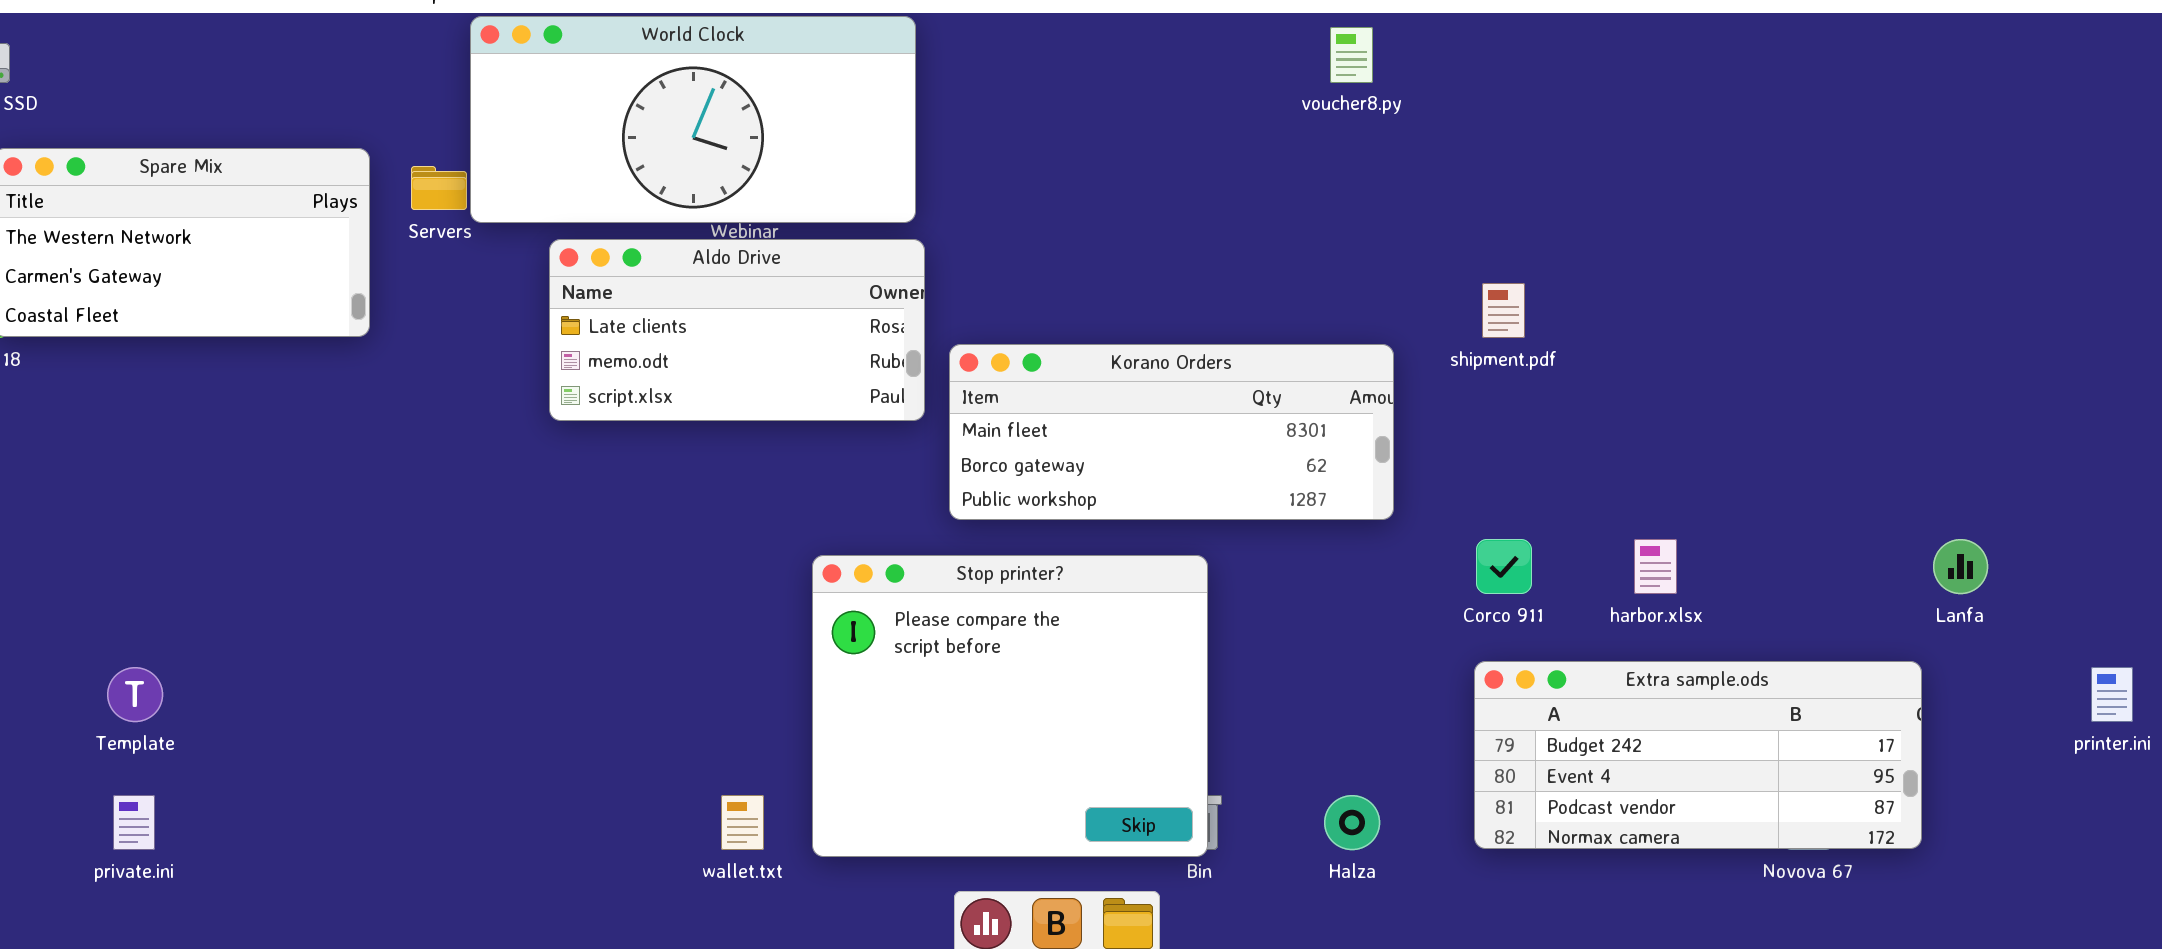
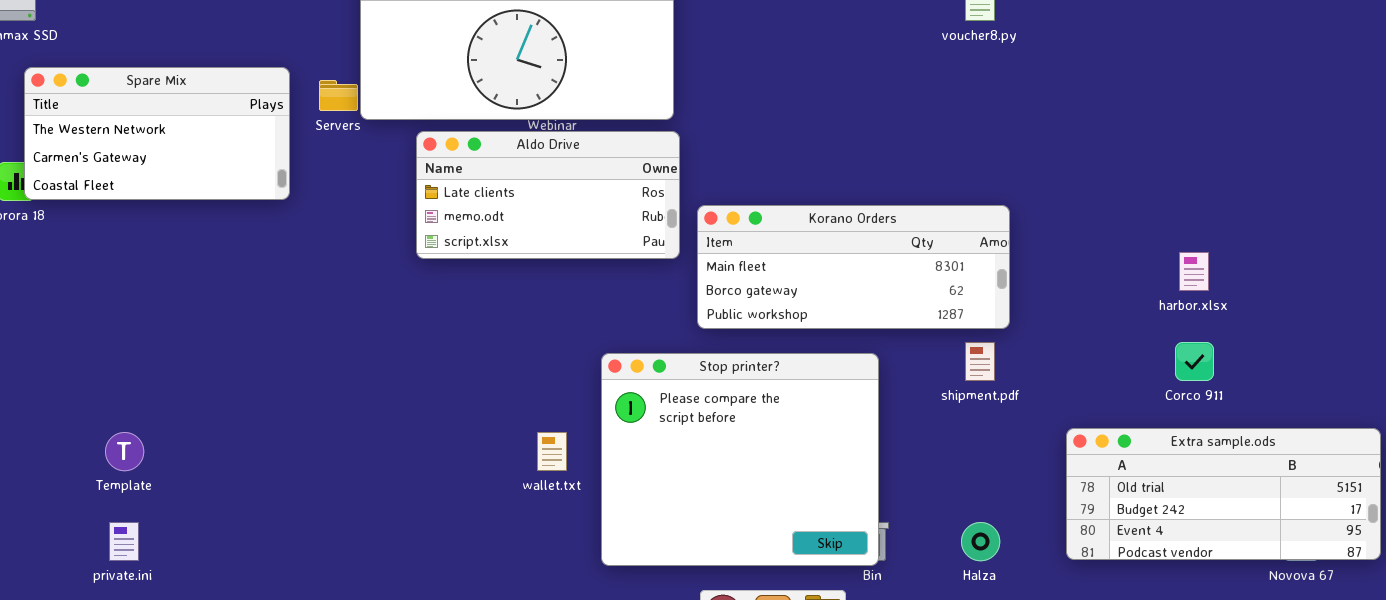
shipment.pdf: [1482,283,1525,338] -> [965,342,995,381], moved
Corco 911: [1476,539,1532,594] -> [1175,342,1214,381], moved
harbor.xlsx: [1634,539,1677,594] -> [1179,252,1209,291], moved
Extra sample.ods: [1474,661,1922,849] -> [1066,428,1381,560], scrolled up 1 row
wallet.txt: [721,795,764,850] -> [537,432,567,471], moved

